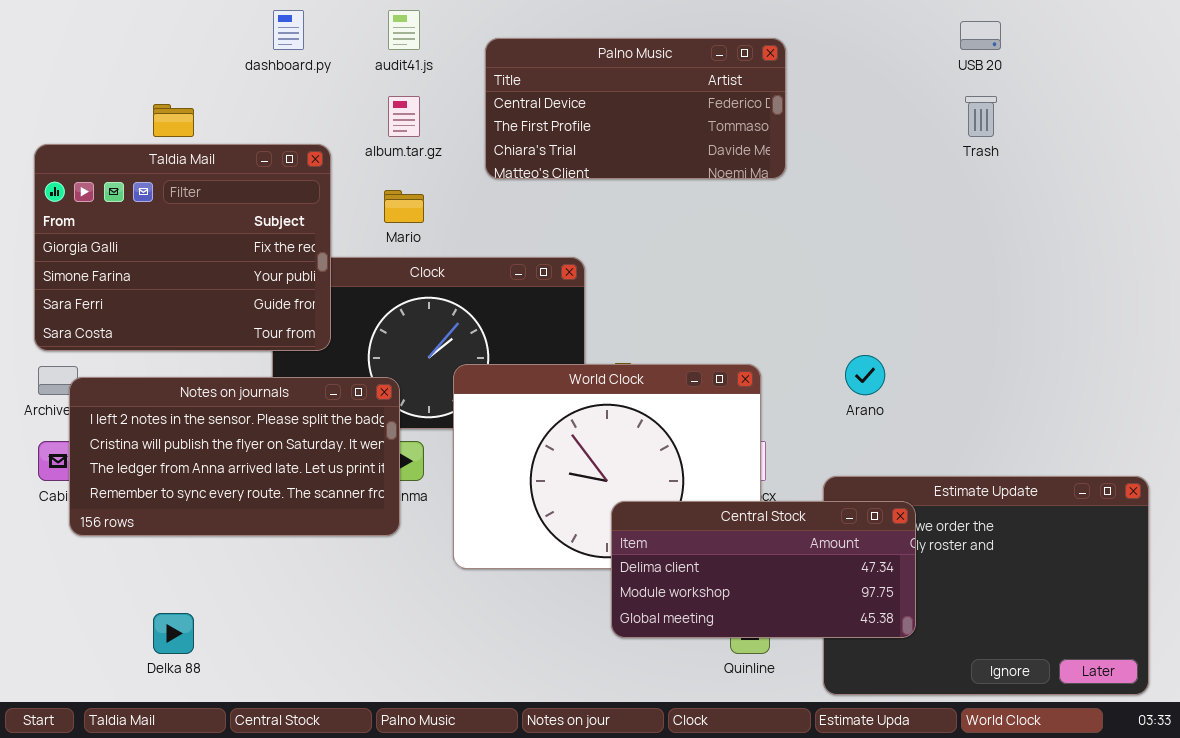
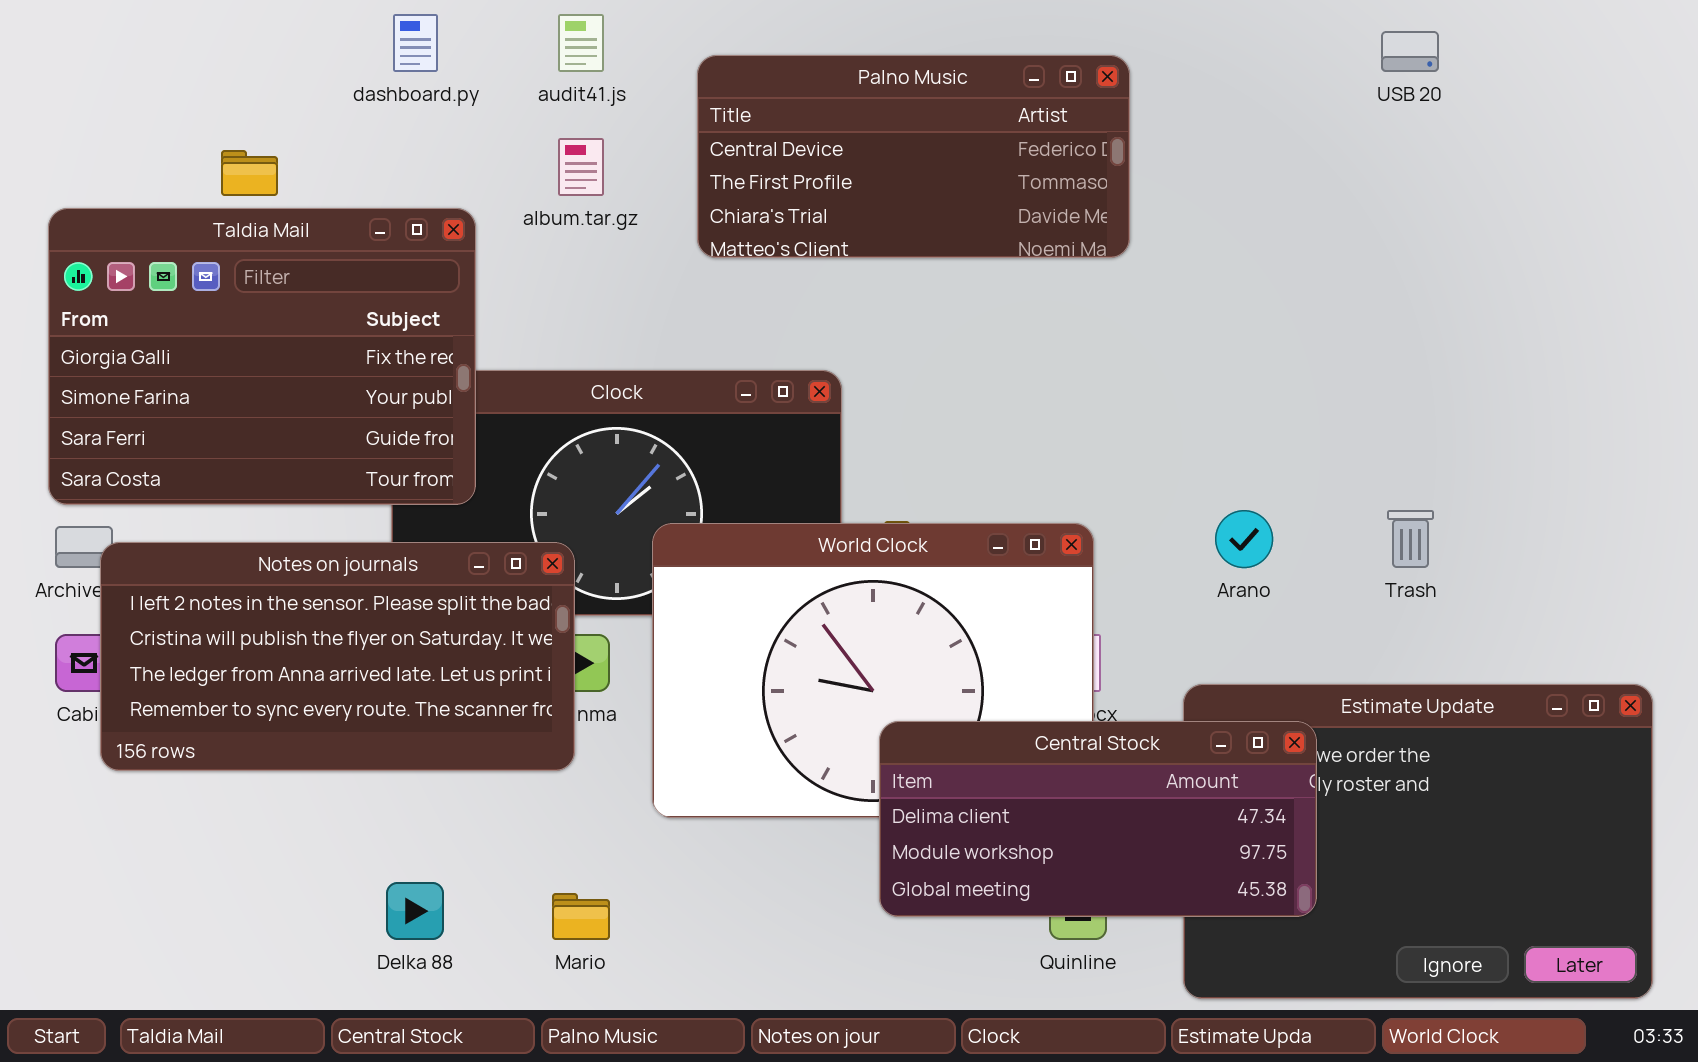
Trash: [965,96,997,137] -> [1387,510,1434,568], moved
Mario: [384,190,424,223] -> [552,893,610,940], moved
Delka 88: [153,613,194,654] -> [386,882,444,940], moved

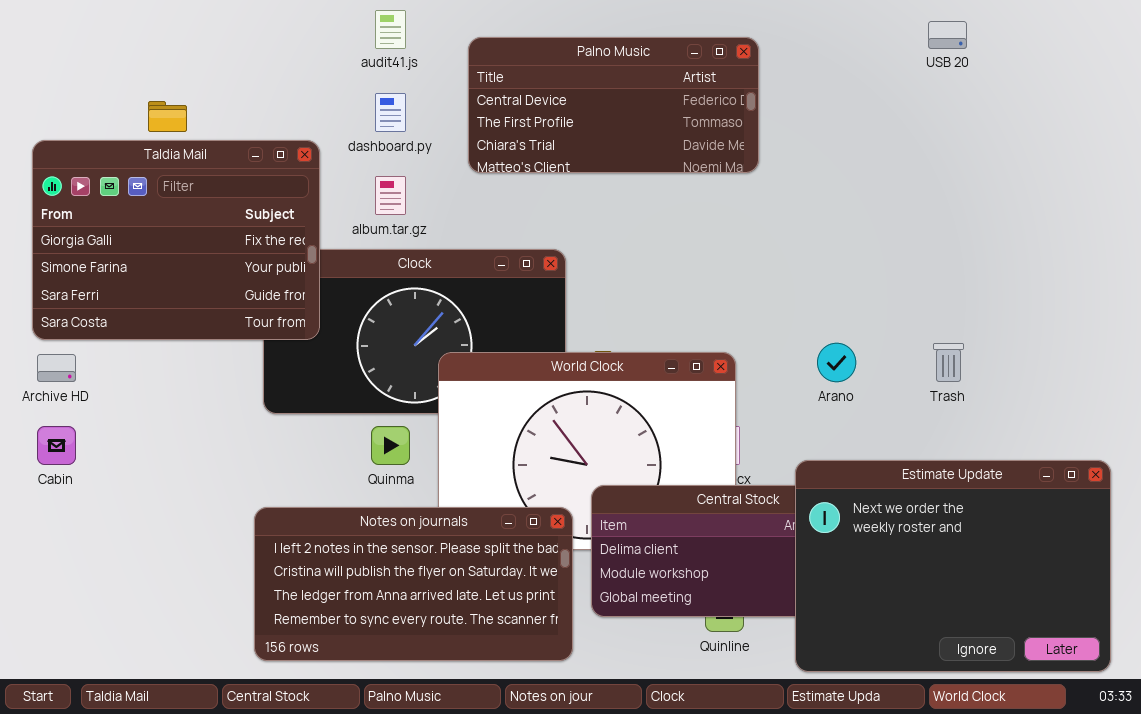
dashboard.py: [393,14,438,72] -> [375,93,406,132], moved
album.tar.gz: [558,138,604,196] -> [375,176,406,215], moved
Notes on journals: [100,542,575,771] -> [254,507,573,661], moved
Estimate Update: [1183,684,1653,999] -> [795,460,1111,672], raised

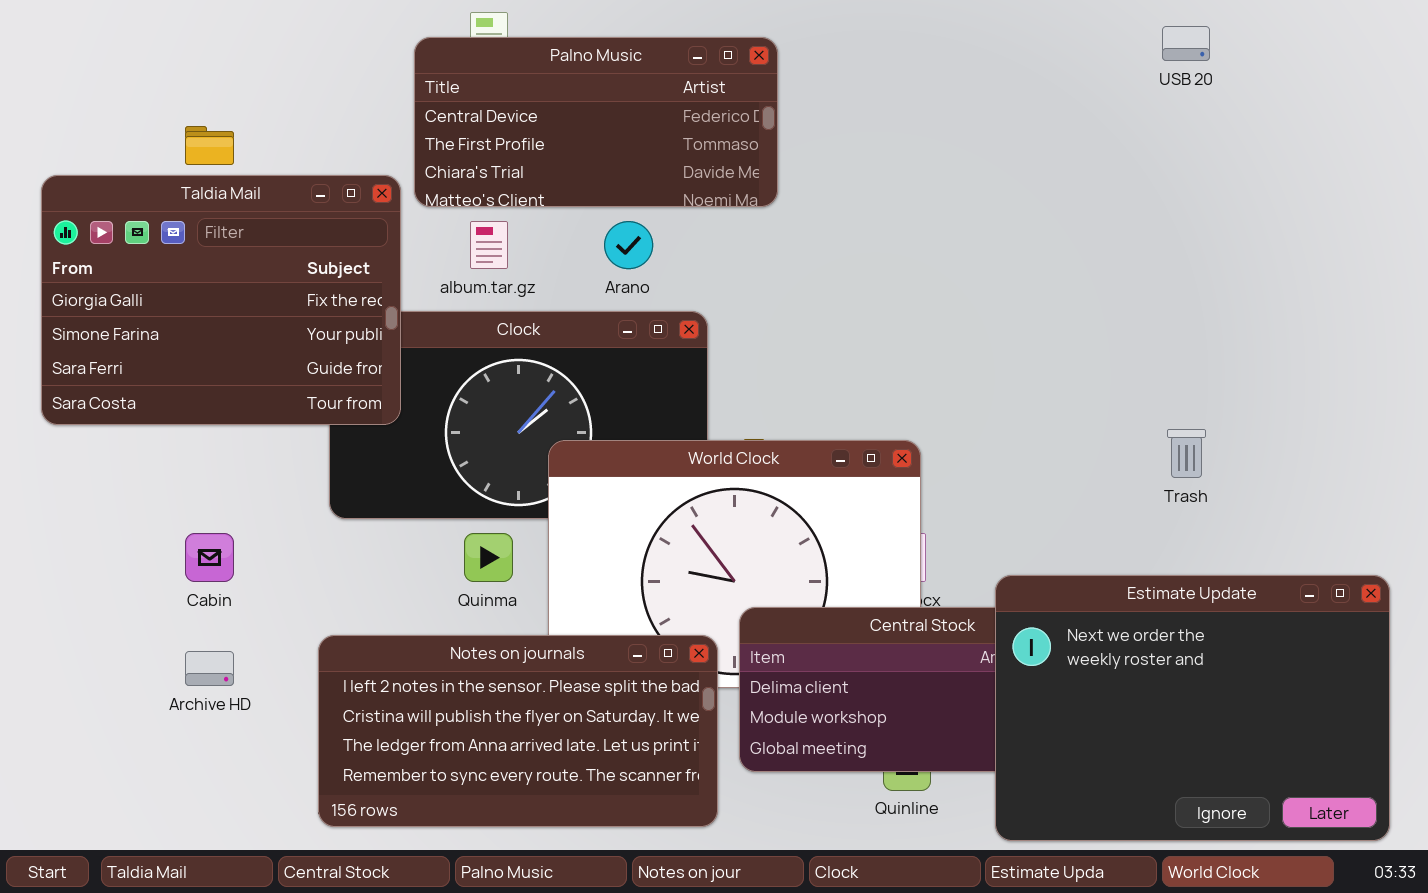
Palno Music: [468,37,759,173] -> [414,37,778,207], moved
Arano: [817,343,856,382] -> [604,221,653,269], moved
Archive HD: [37,354,76,382] -> [185,651,234,686], moved
Cabin: [37,426,76,465] -> [185,533,234,582], moved

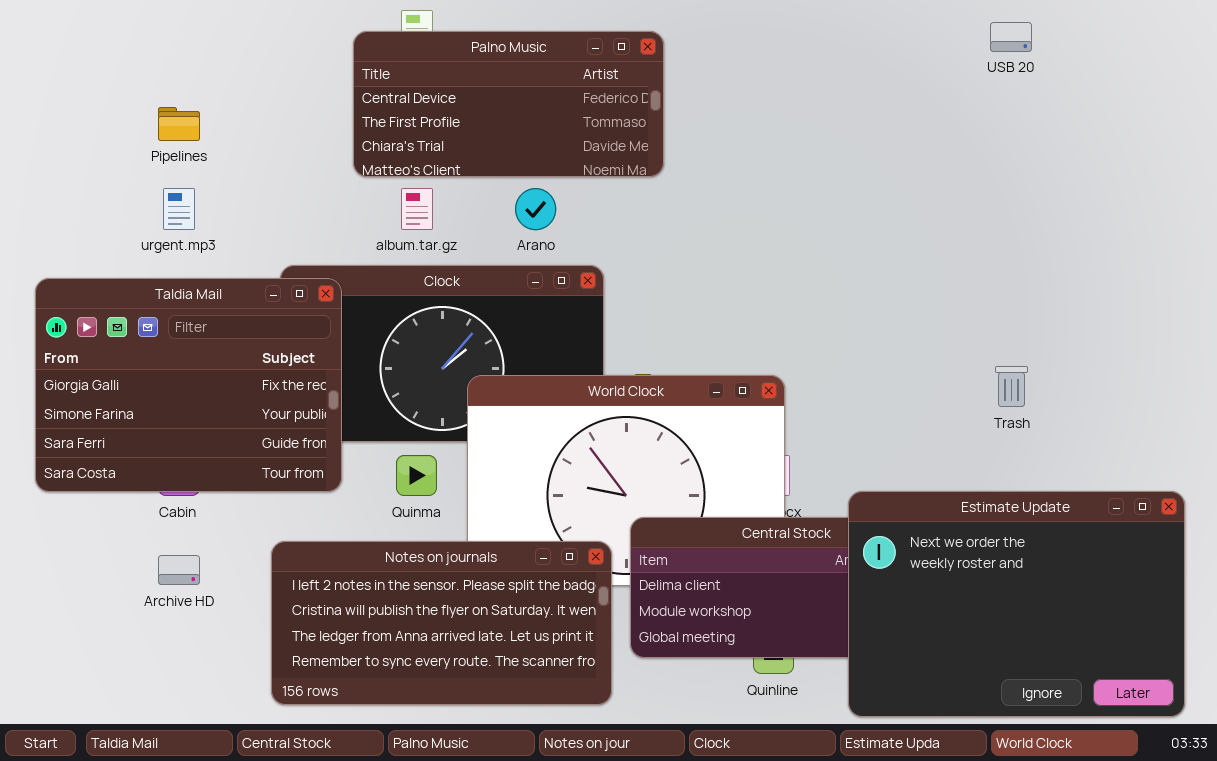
Taldia Mail: [41,175,401,425] -> [35,278,342,492], moved

